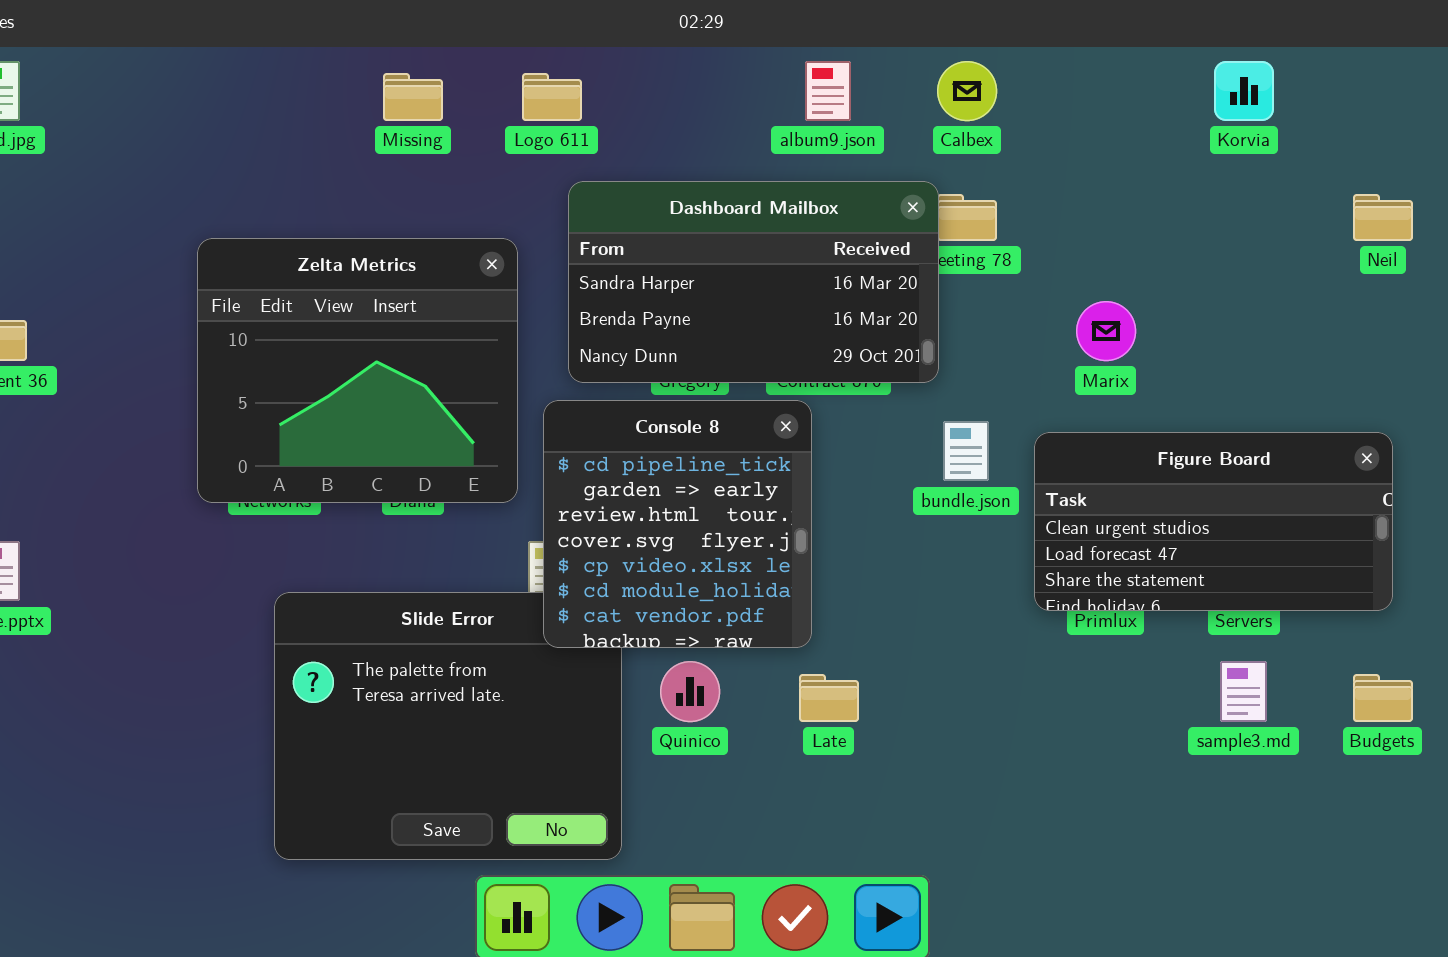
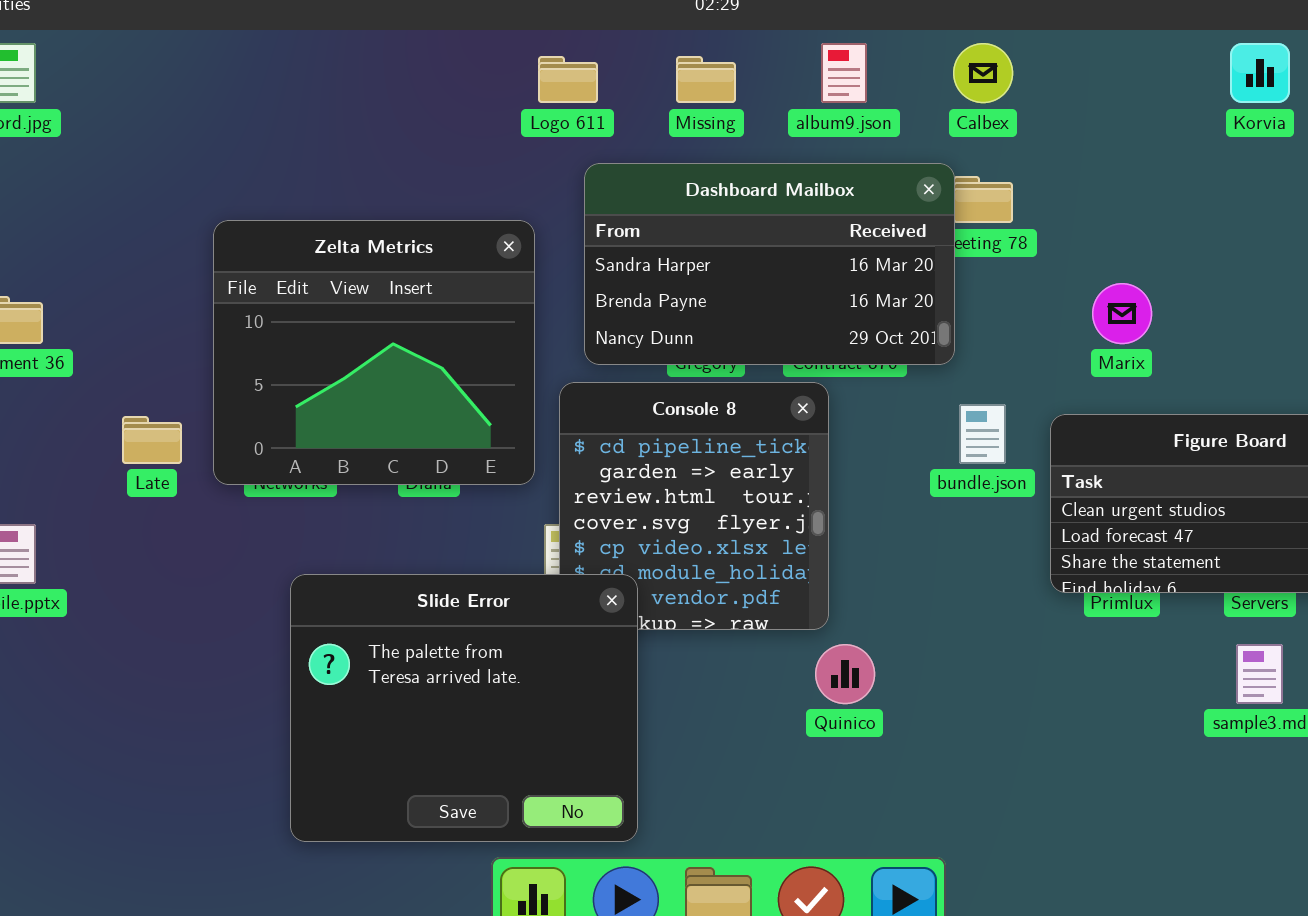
Missing: [383,73,443,121] -> [676,56,736,103], moved
Slide Error: [274,592,622,860] -> [290,574,638,842], raised
Quinico: [660,661,720,722] -> [815,644,875,704], moved
Late: [799,674,859,722] -> [122,416,182,464], moved

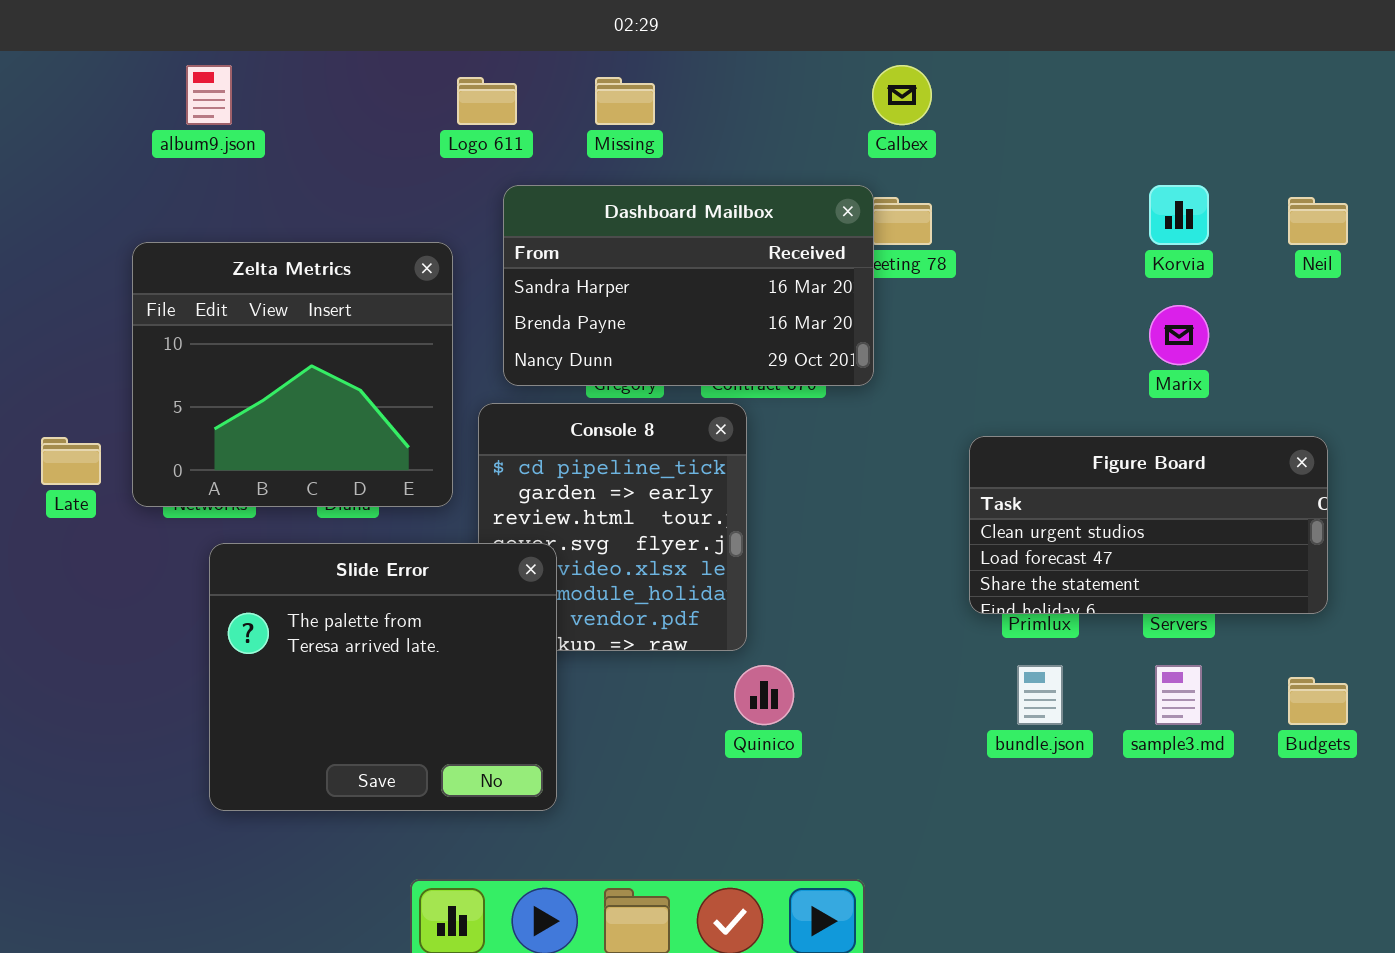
album9.json: [821,43,867,103] -> [186,65,232,125], moved
Korvia: [1230,43,1290,103] -> [1149,185,1209,245], moved
Marix: [1092,283,1152,344] -> [1149,305,1209,365], moved
bundle.json: [959,404,1006,464] -> [1017,665,1063,725], moved
Slide Error: [290,574,638,842] -> [209,543,557,811], moved

